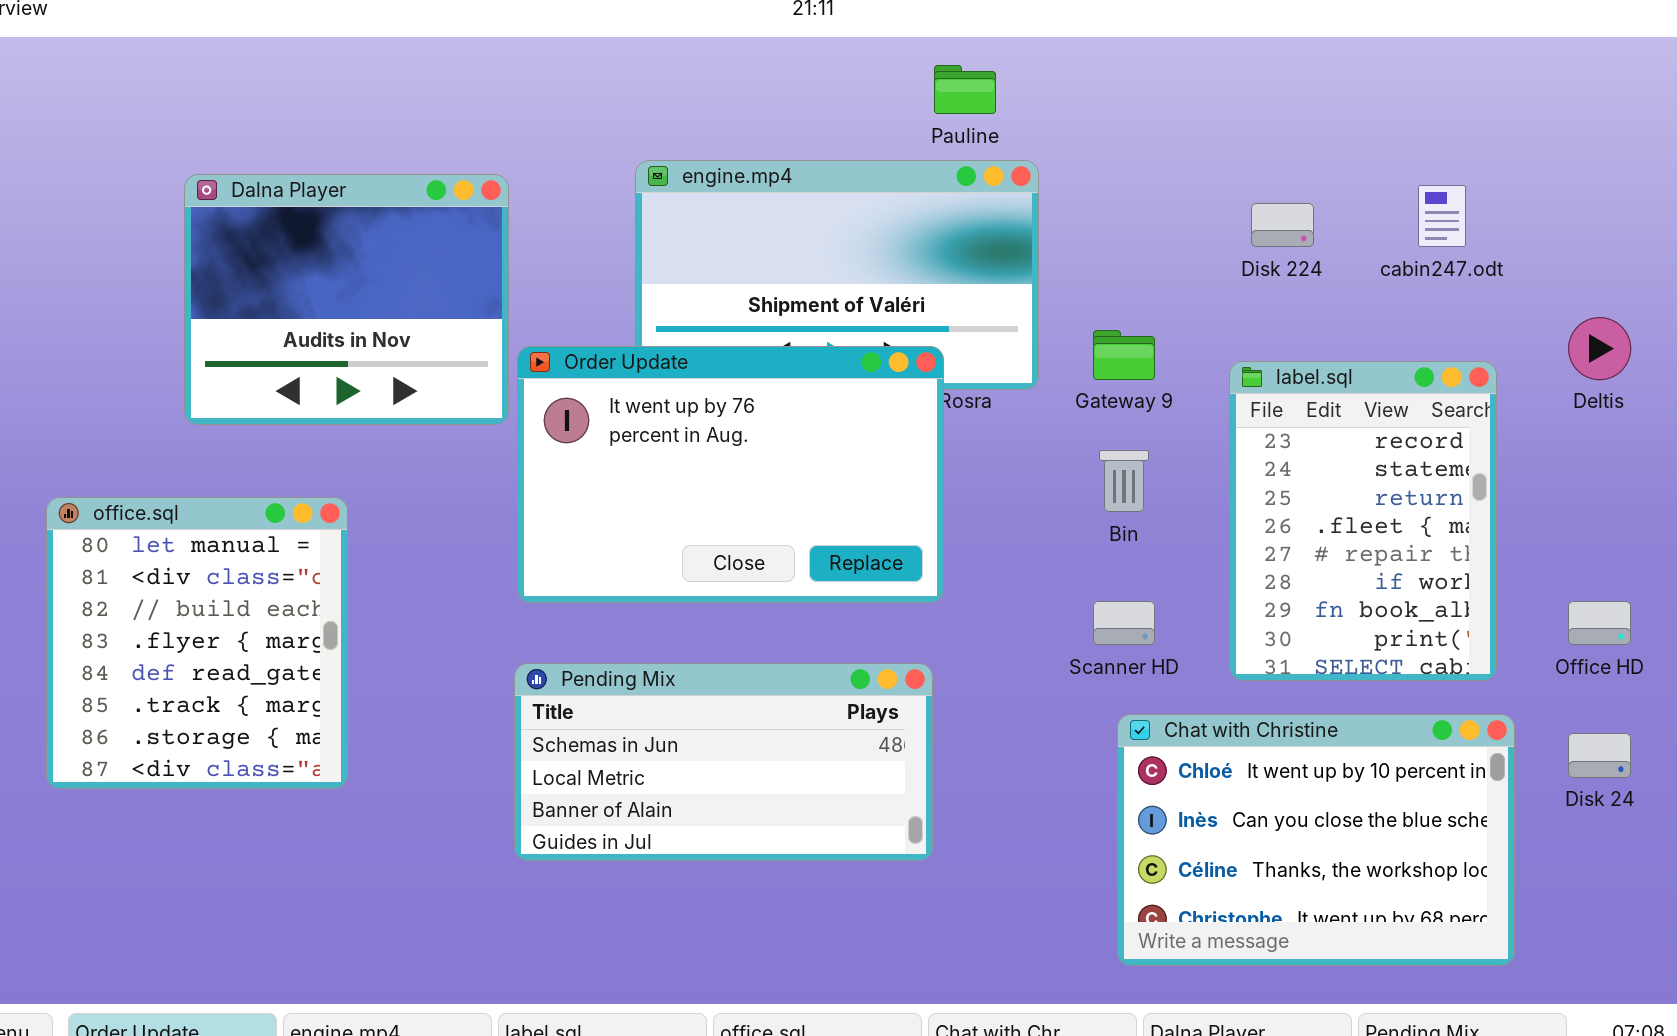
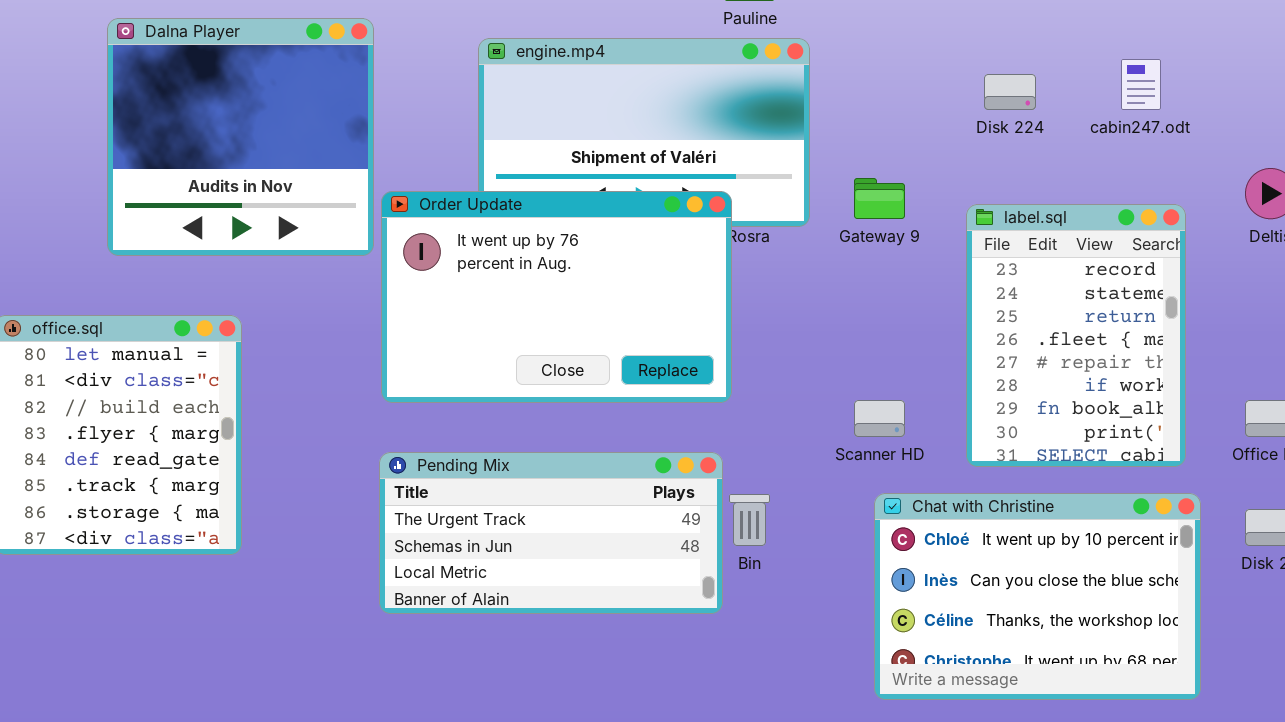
Dalna Player: [184,174,509,425] -> [107,18,374,256], resized
Bin: [1099,450,1149,512] -> [729,494,770,546], moved
Pending Mix: [514,663,933,861] -> [379,452,723,614], scrolled up 1 row

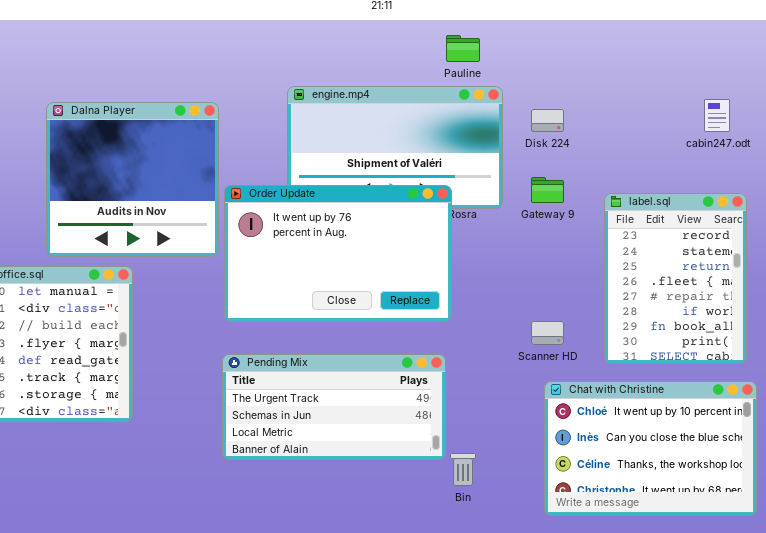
Dalna Player: [107,18,374,256] -> [46,102,219,257], moved
Disk 224: [984,74,1036,110] -> [531,109,564,132], moved
Bin: [729,494,770,546] -> [450,453,476,486], moved

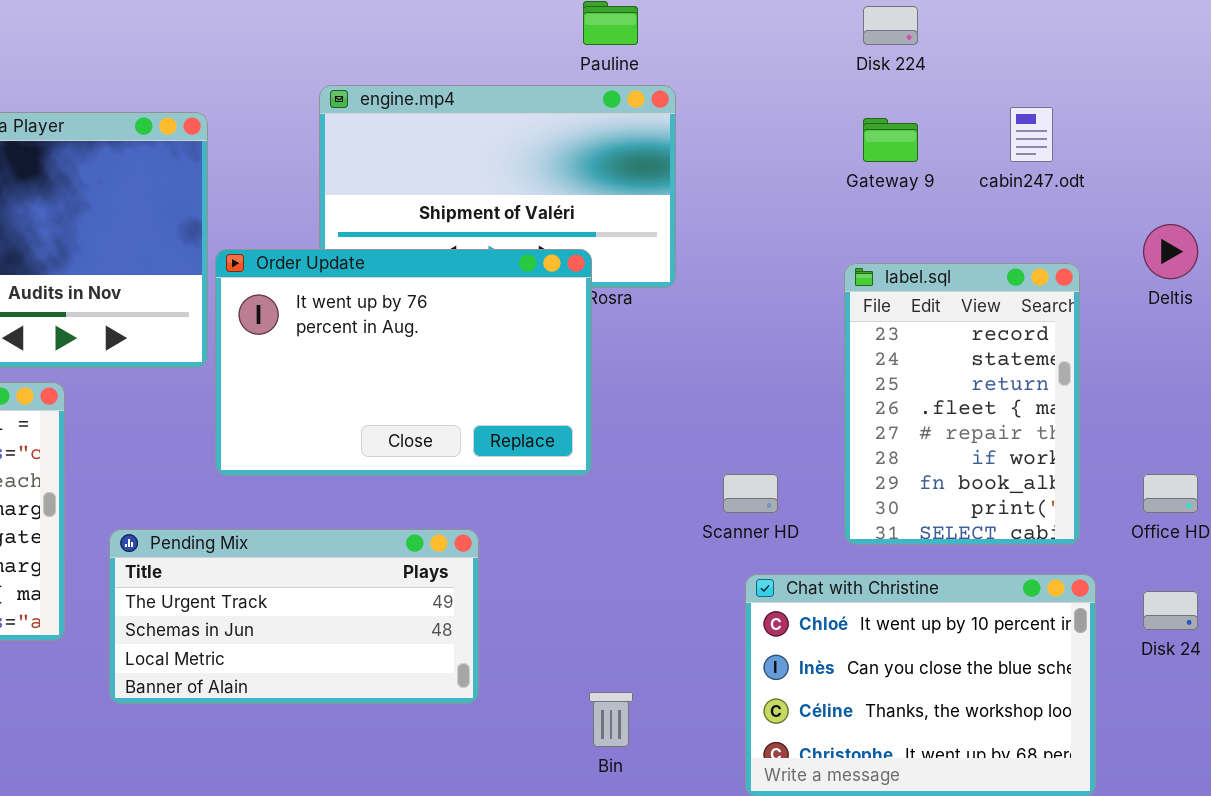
Disk 224: [531,109,564,132] -> [863,6,918,45], moved
Gateway 9: [531,177,564,203] -> [863,118,918,162], moved
Pending Mix: [222,354,446,460] -> [109,529,479,704], moved

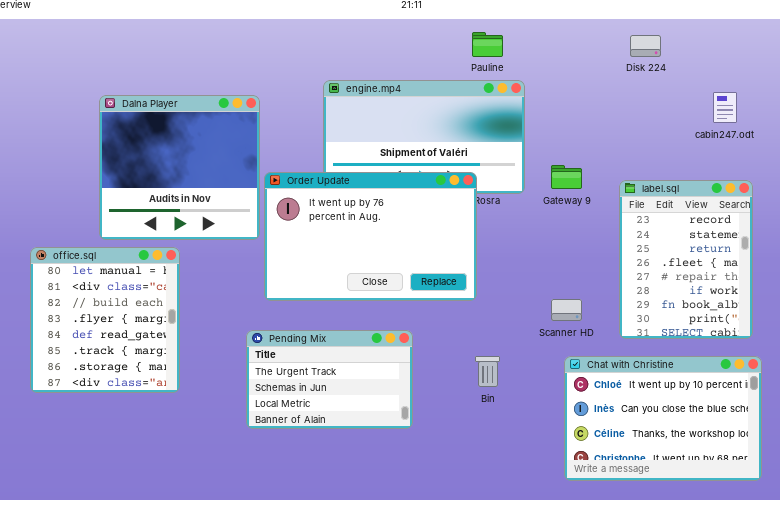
Gateway 9: [863,118,918,162] -> [551,165,582,189], moved
Pending Mix: [109,529,479,704] -> [246,330,413,429], resized
Bin: [589,692,633,747] -> [475,356,500,387], moved

